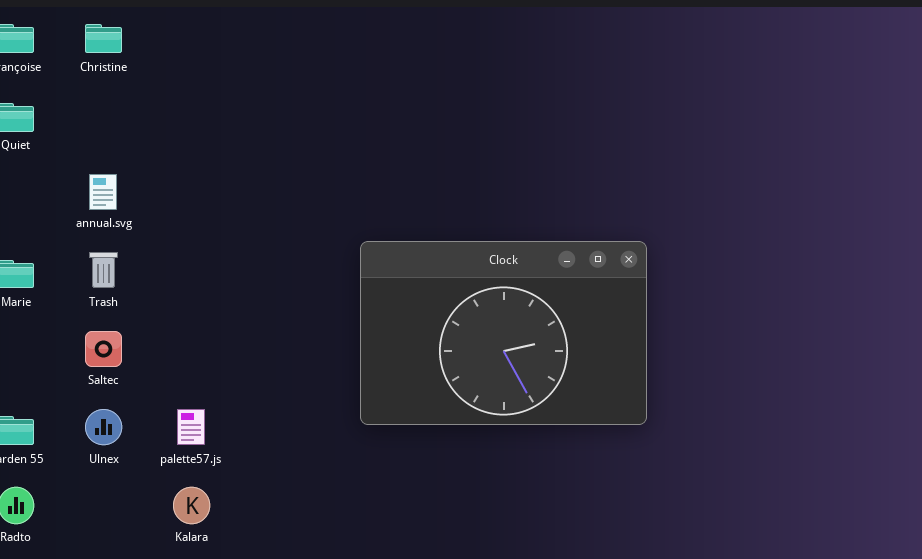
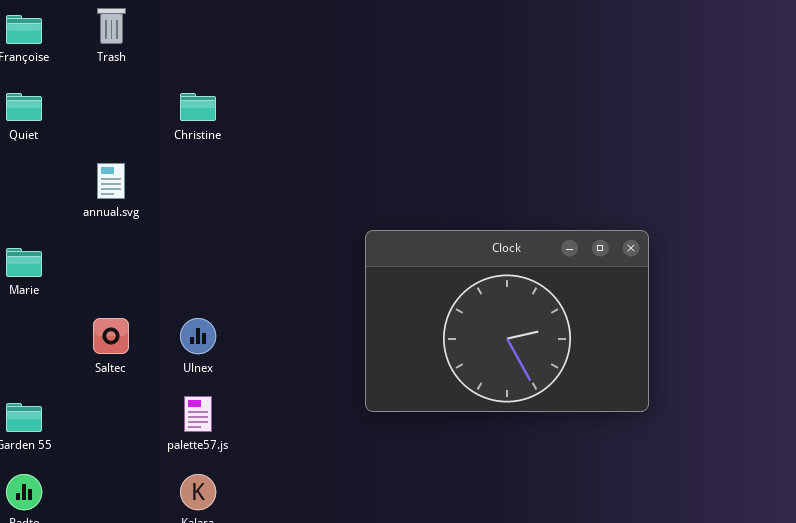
Christine: [85,24,122,53] -> [180,93,216,121], moved
Trash: [89,252,118,288] -> [97,8,126,44], moved
Ulnex: [85,409,122,445] -> [180,318,216,354], moved

